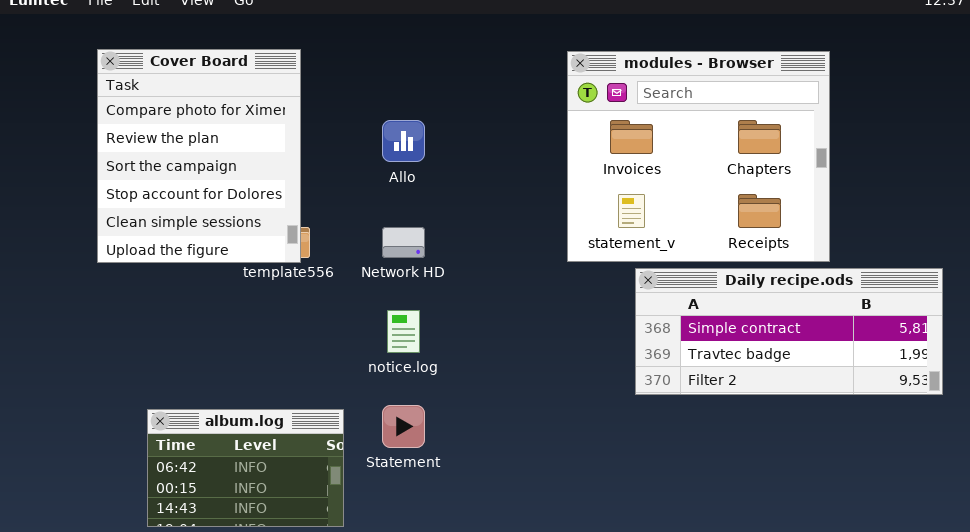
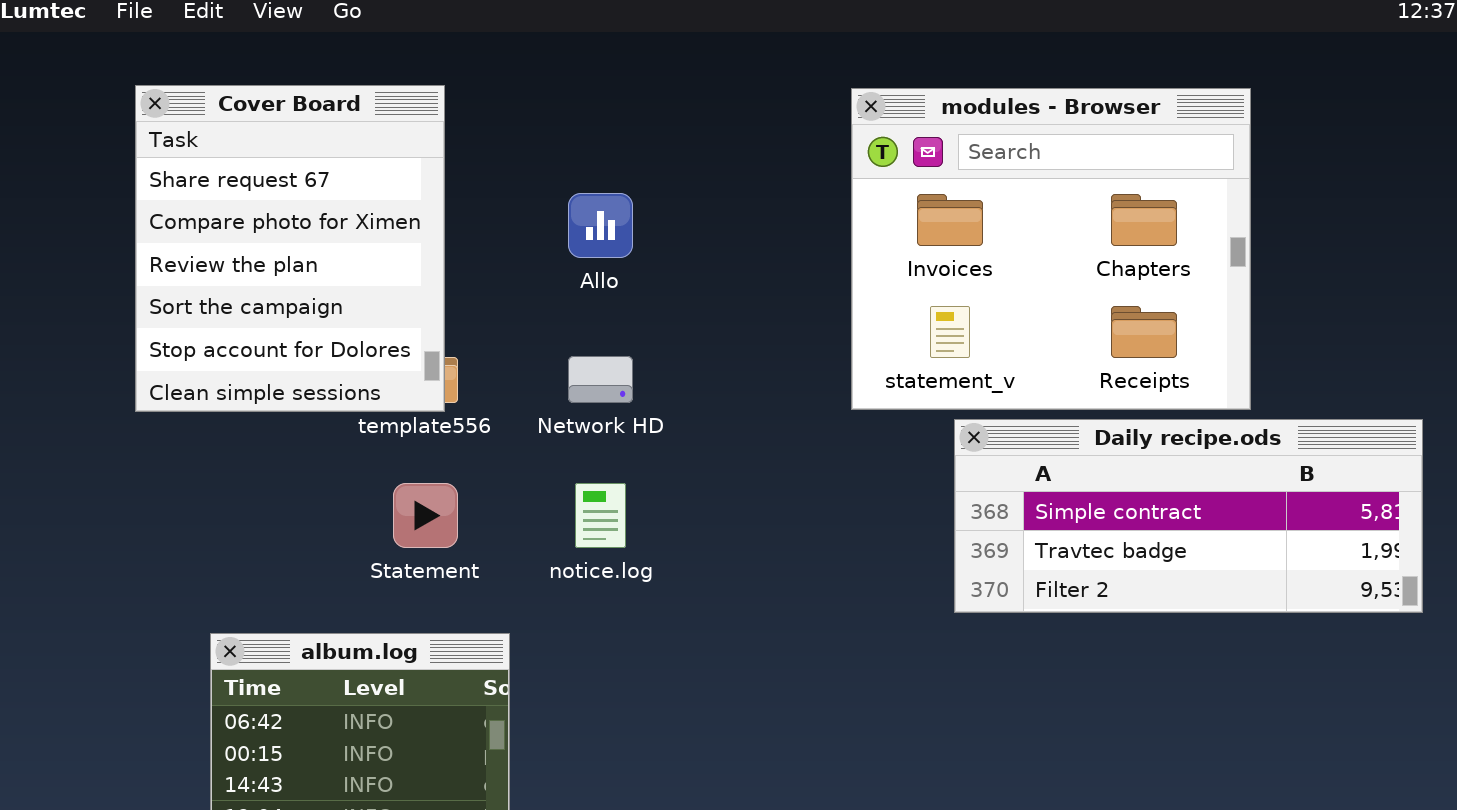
Cover Board: [97,49,301,263] -> [135,85,445,412], scrolled up 1 row
Statement: [382,405,425,448] -> [393,483,458,548], moved

